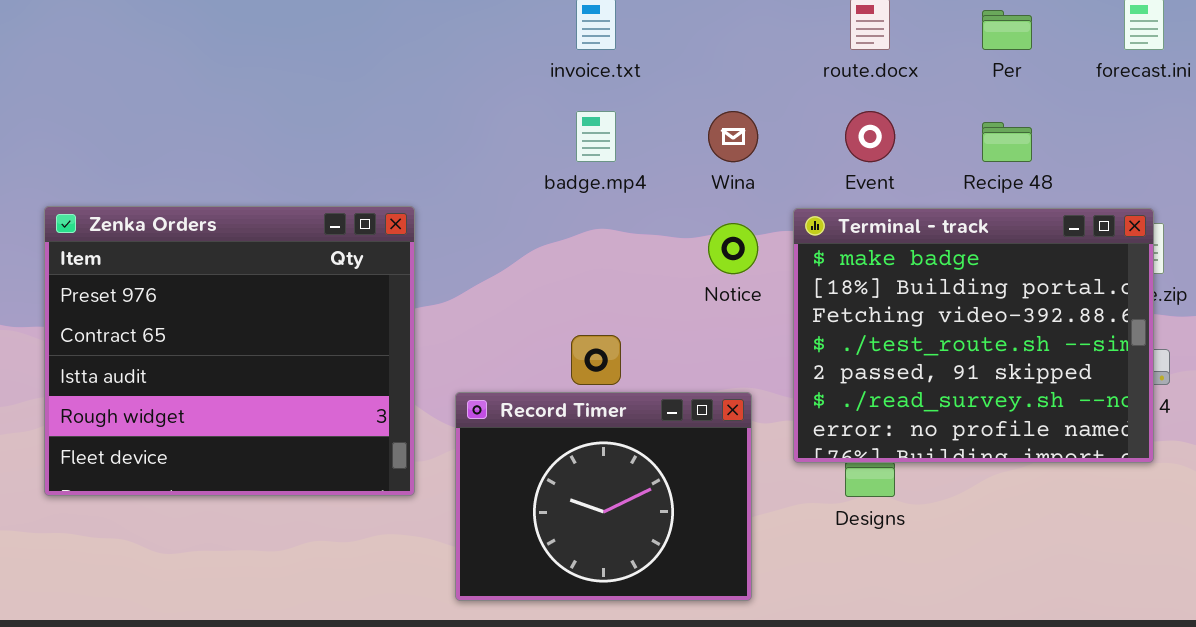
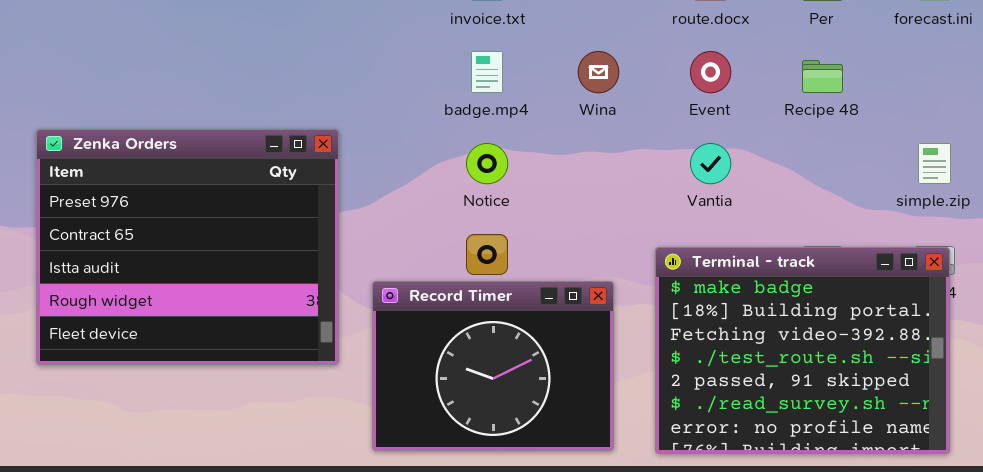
Terminal - track: [793,208,1154,463] -> [655,247,950,454], moved
Notice: [708,223,758,274] -> [466,143,508,184], moved

